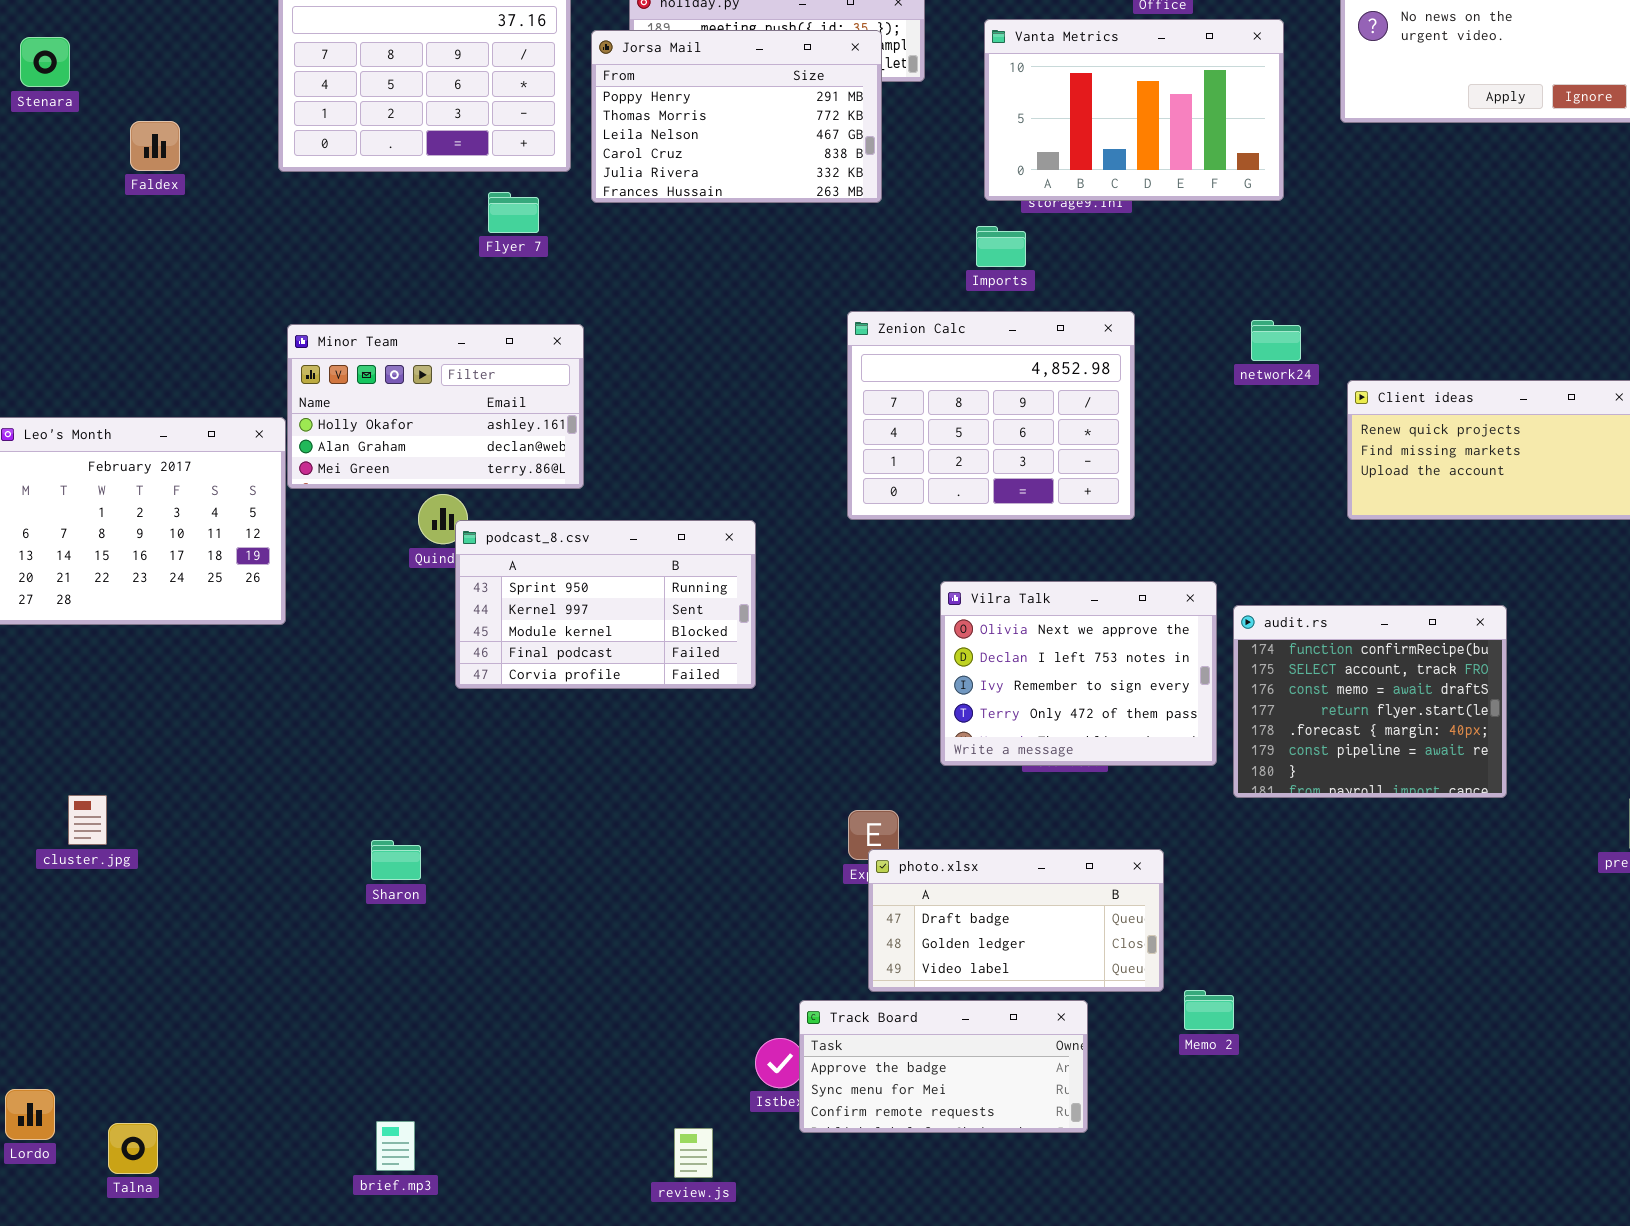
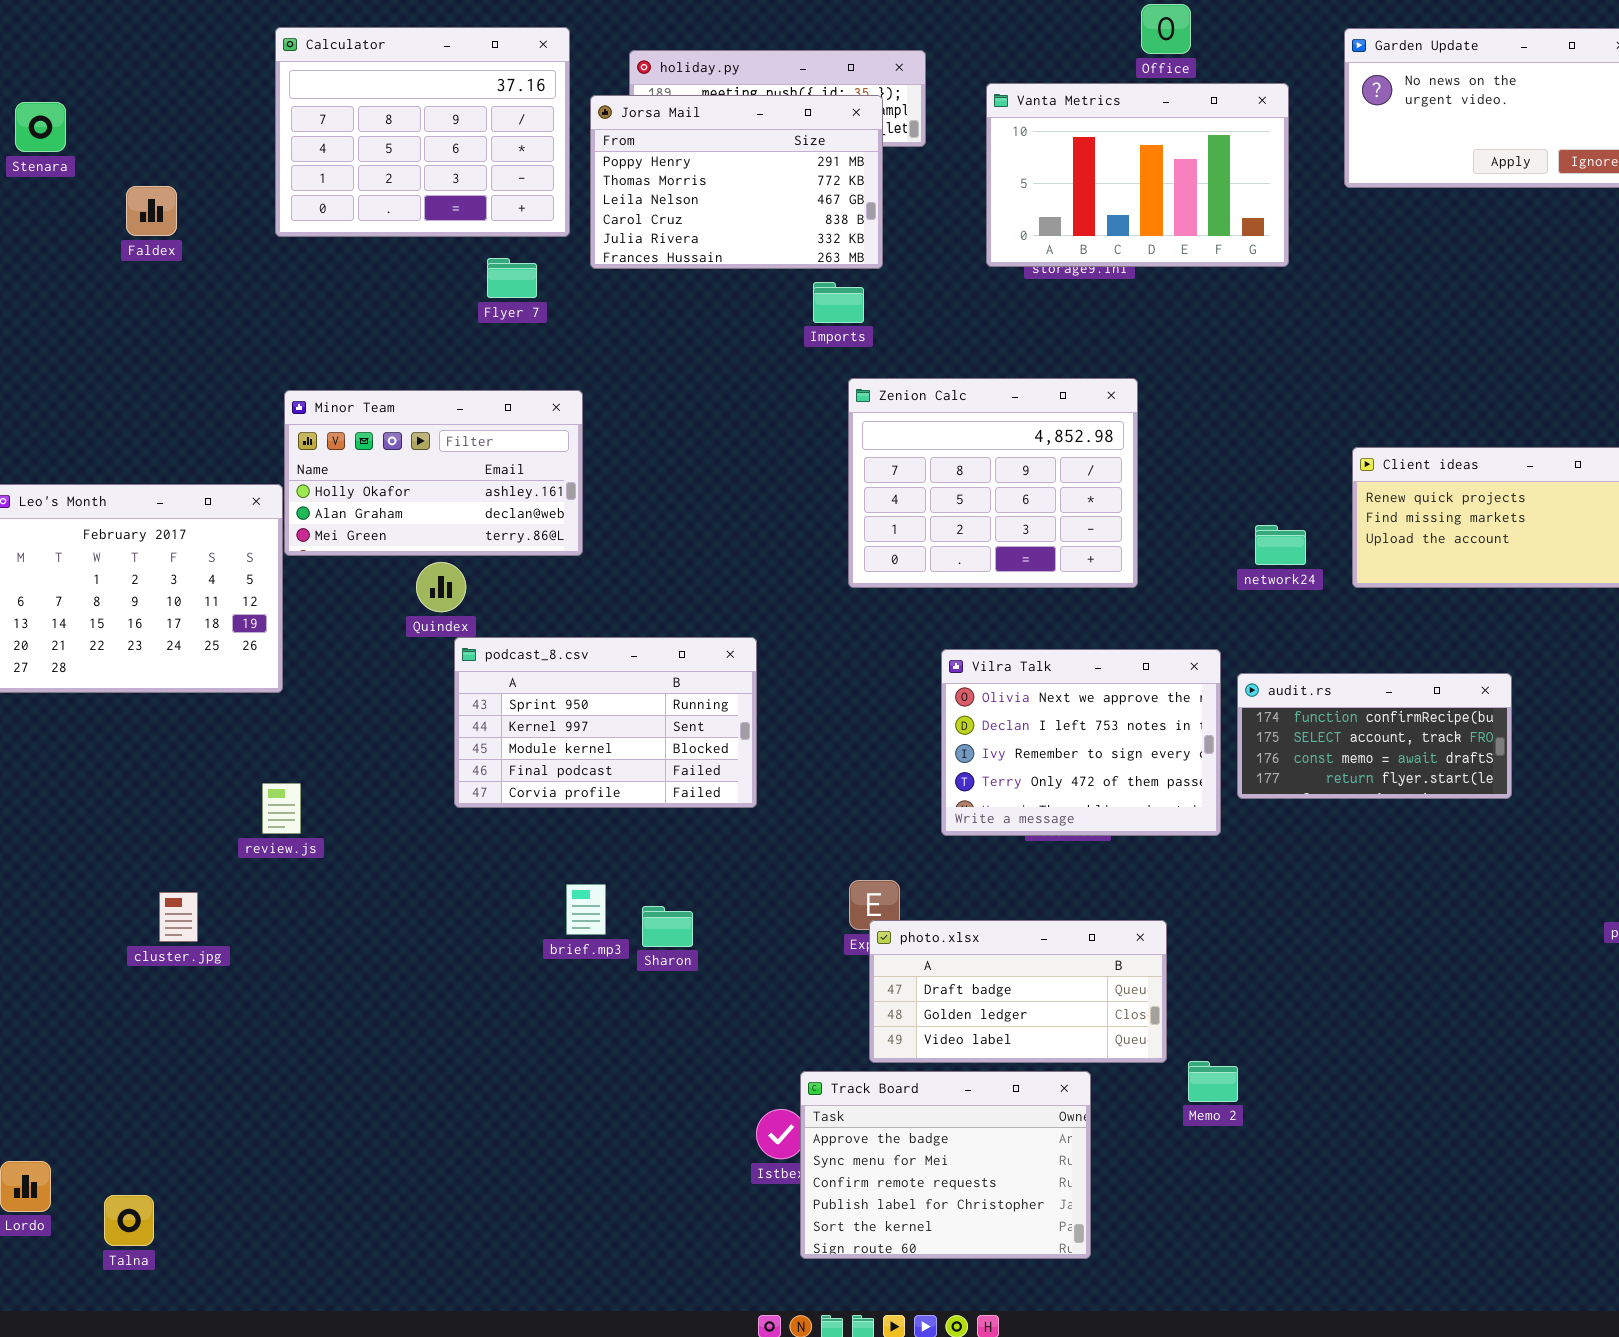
Imports: [976,226,1026,267] -> [813,282,864,323], moved
network24: [1251,320,1301,361] -> [1255,525,1306,565], moved
podcast_8.csv: [455,520,756,689] -> [454,637,757,808], moved
audit.rs: [1233,605,1507,798] -> [1237,673,1512,799], resized
cluster.jpg: [68,795,107,845] -> [159,892,198,942], moved
Sharon: [371,840,421,880] -> [642,906,693,947], moved
Track Board: [799,1000,1088,1133] -> [800,1071,1091,1259], resized
brief.mp3: [376,1121,415,1171] -> [566,884,606,935], moved
review.js: [674,1128,713,1178] -> [262,783,301,834], moved

